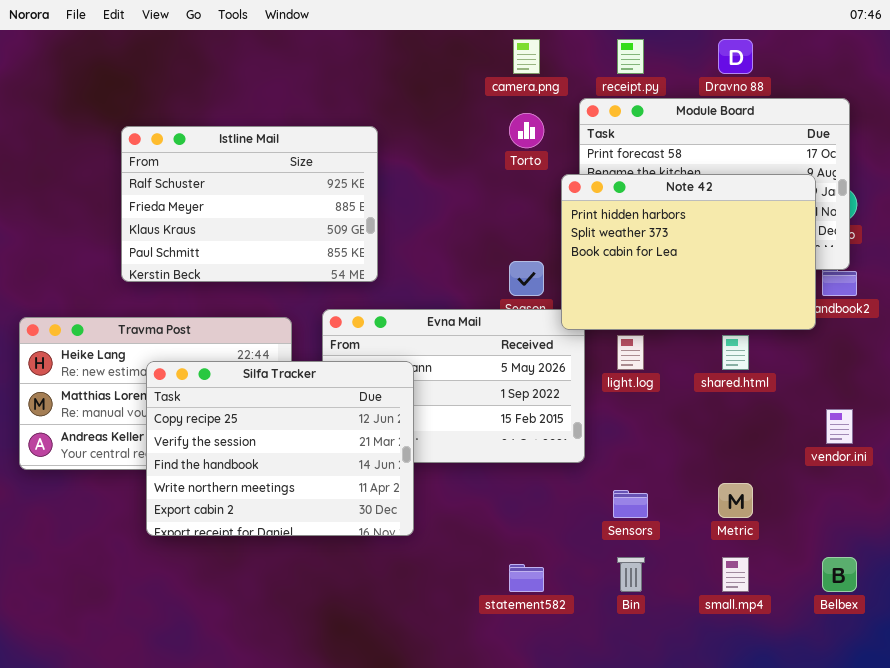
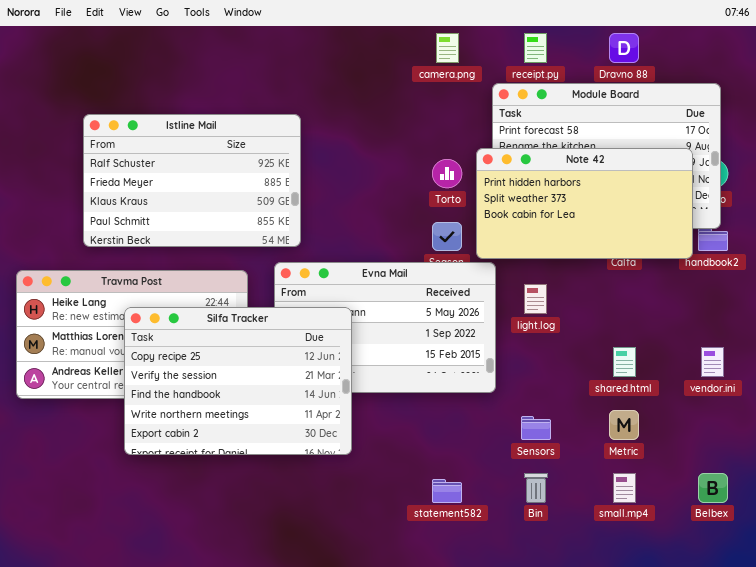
Torto: [509,113,544,148] -> [432,159,462,188], moved
Istline Mail: [121,126,378,282] -> [83,114,301,247], moved
Note 42: [561,174,816,330] -> [476,148,693,259], resized
shared.html: [722,335,749,370] -> [613,347,636,377], moved

